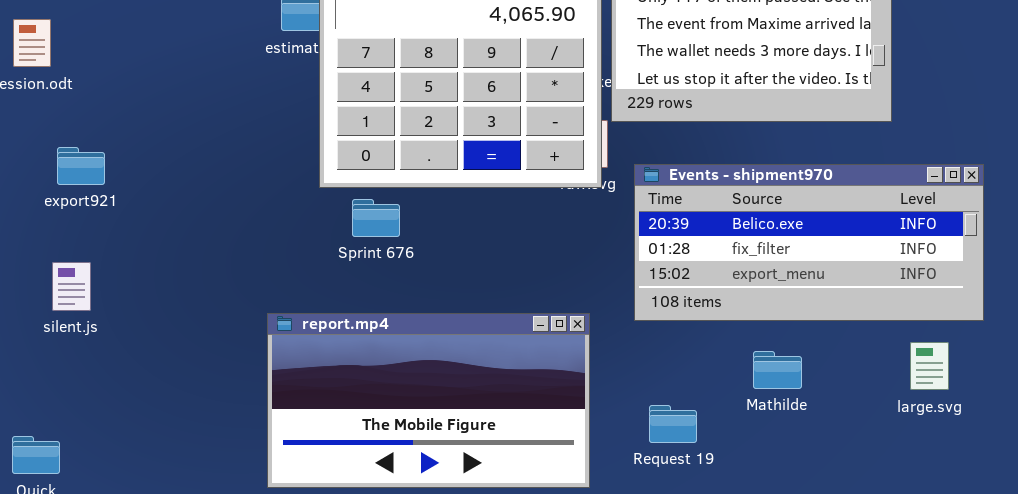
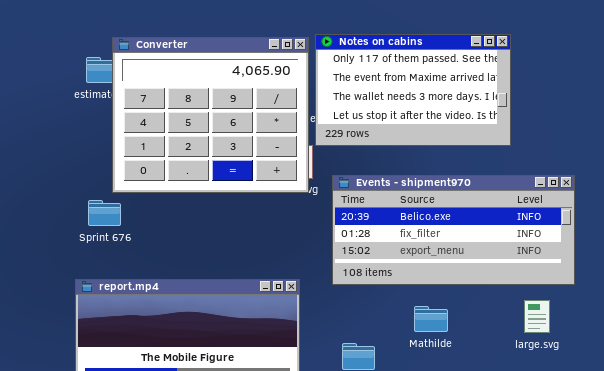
Sprint 676: [352,199,400,237] -> [88,200,121,226], moved

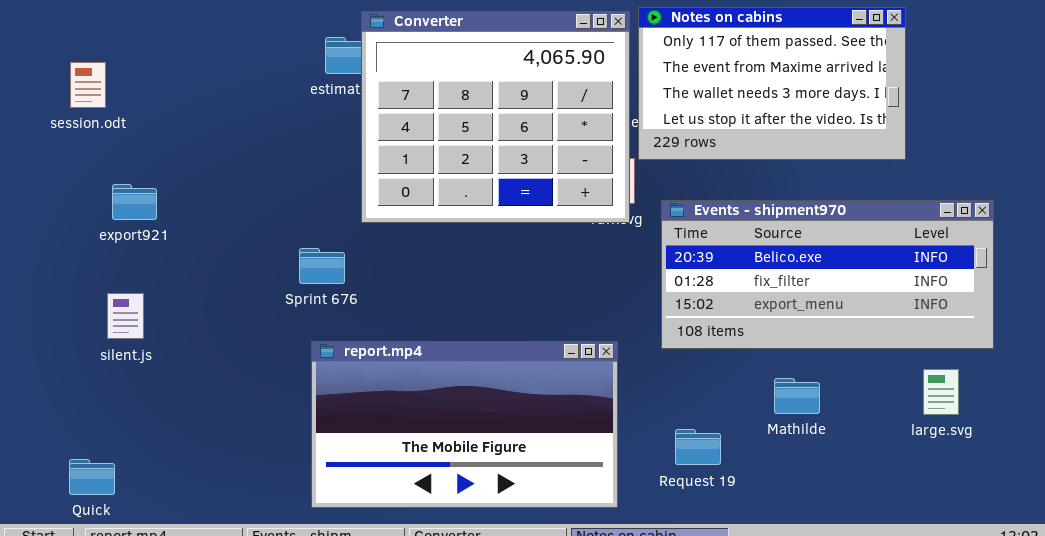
Sprint 676: [88,200,121,226] -> [299,248,345,284], moved

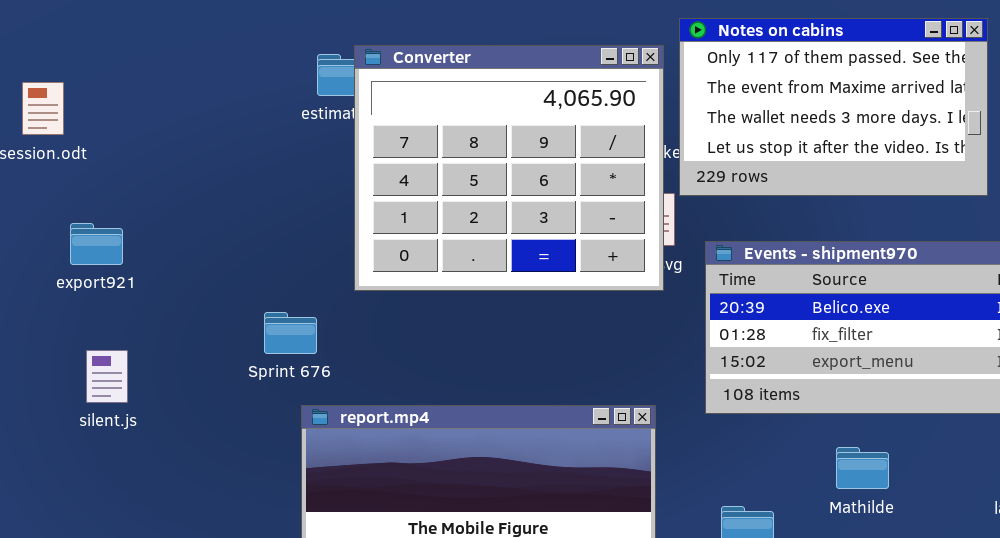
Converter: [361,11,630,223] -> [354,45,664,291], moved
Sprint 676: [299,248,345,284] -> [264,312,317,354], moved
silent.js: [107,293,144,339] -> [86,350,128,403], moved

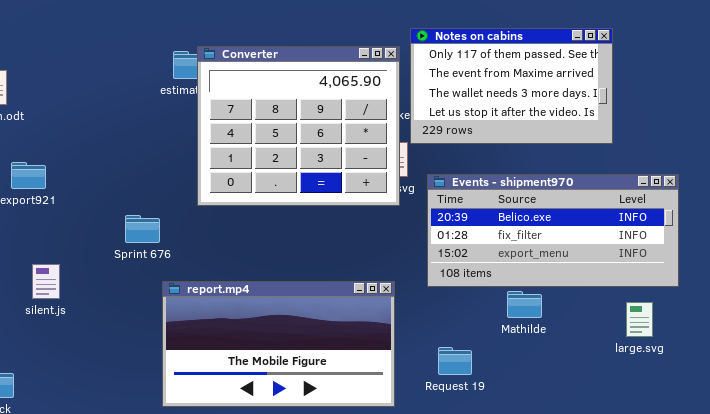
Sprint 676: [264,312,317,354] -> [125,215,160,243], moved
silent.js: [86,350,128,403] -> [32,264,60,299], moved
Mathilde: [836,447,889,489] -> [507,291,542,318], moved

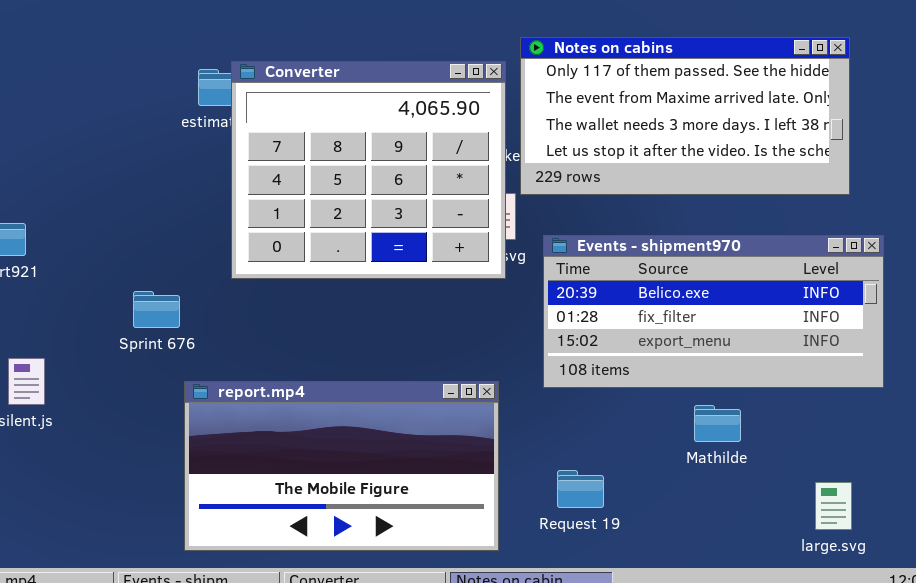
Notes on cabins: [410,28,613,144] -> [520,37,850,195], resized
Mathilde: [507,291,542,318] -> [694,405,741,442], moved
large.svg: [626,302,653,337] -> [815,482,852,530], moved

